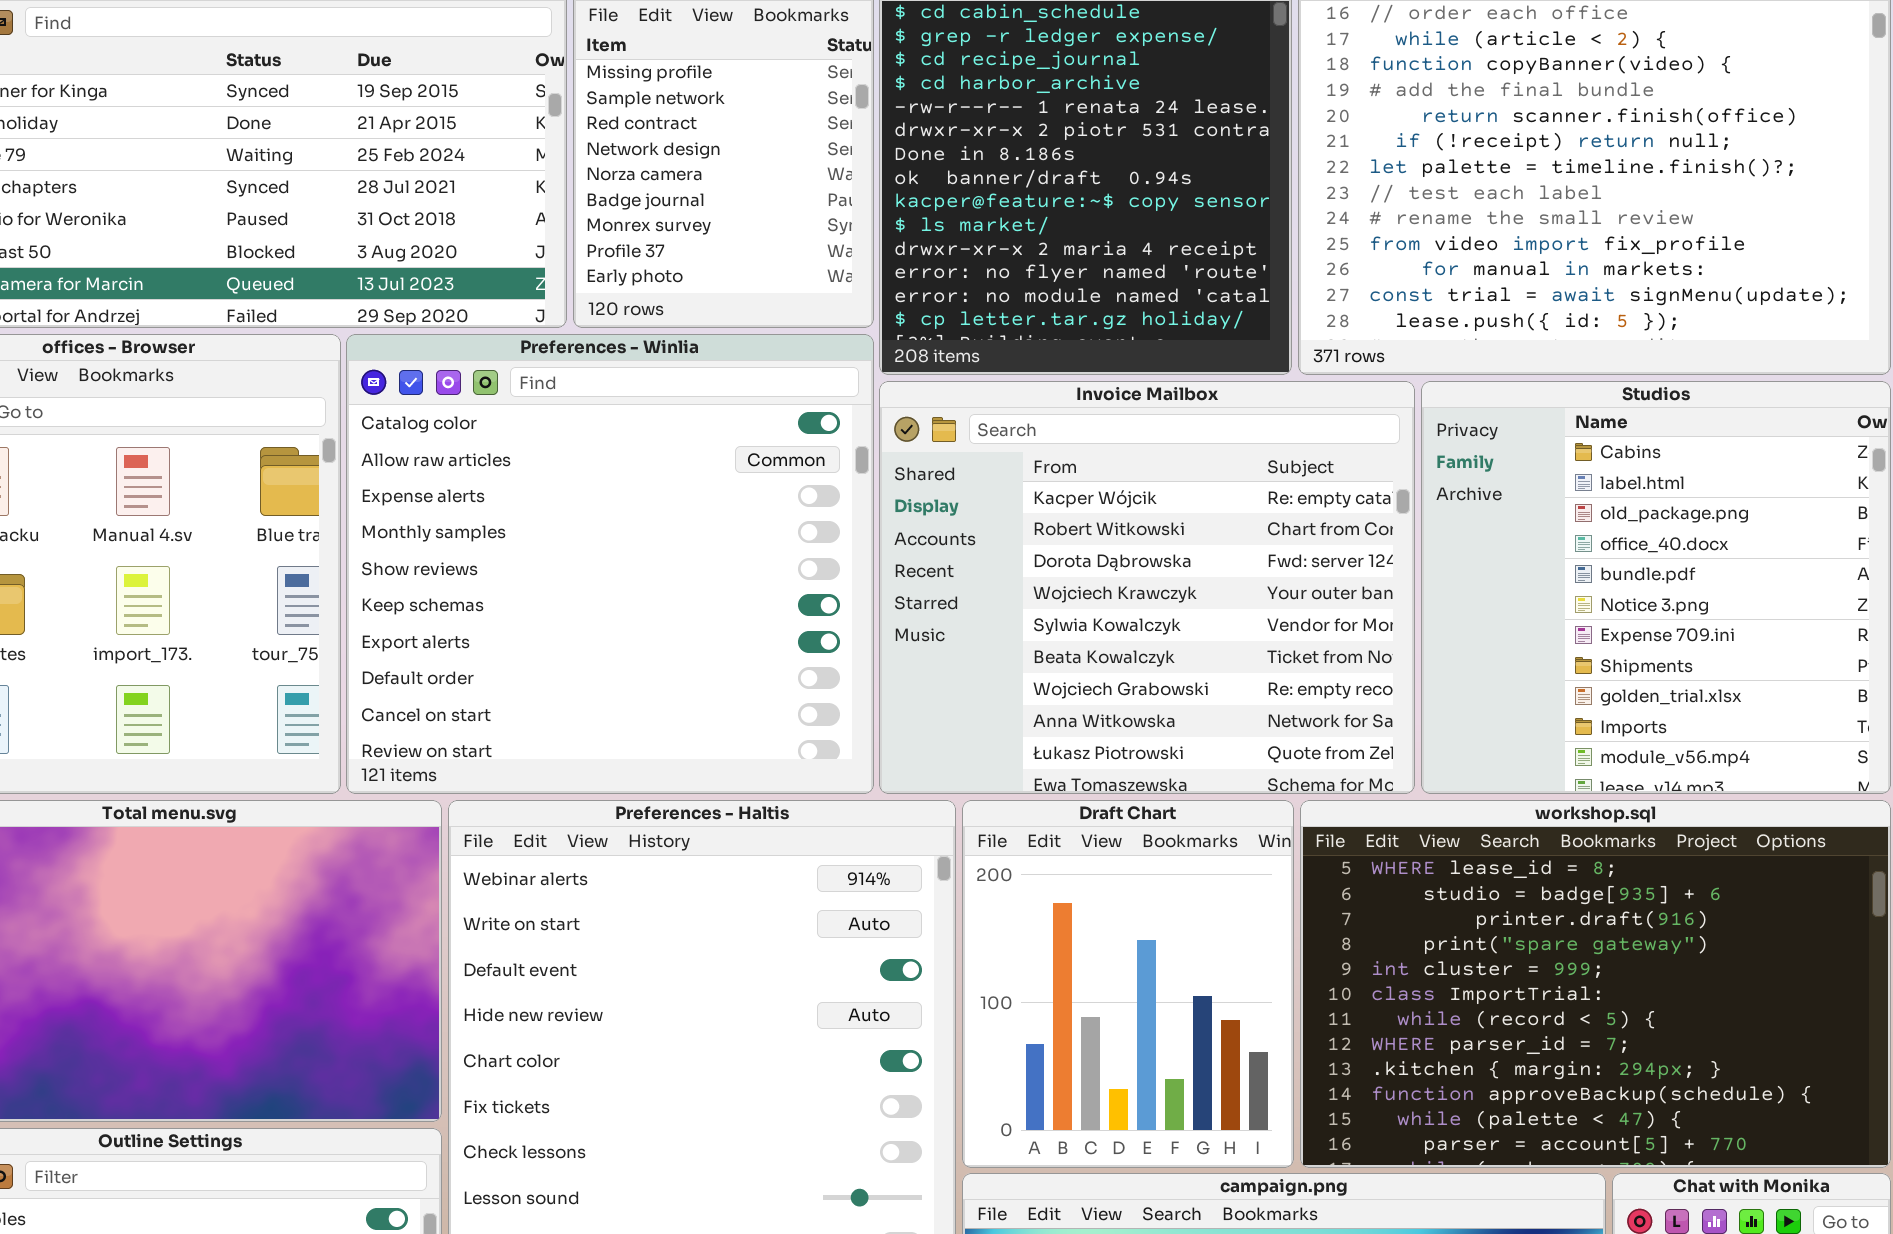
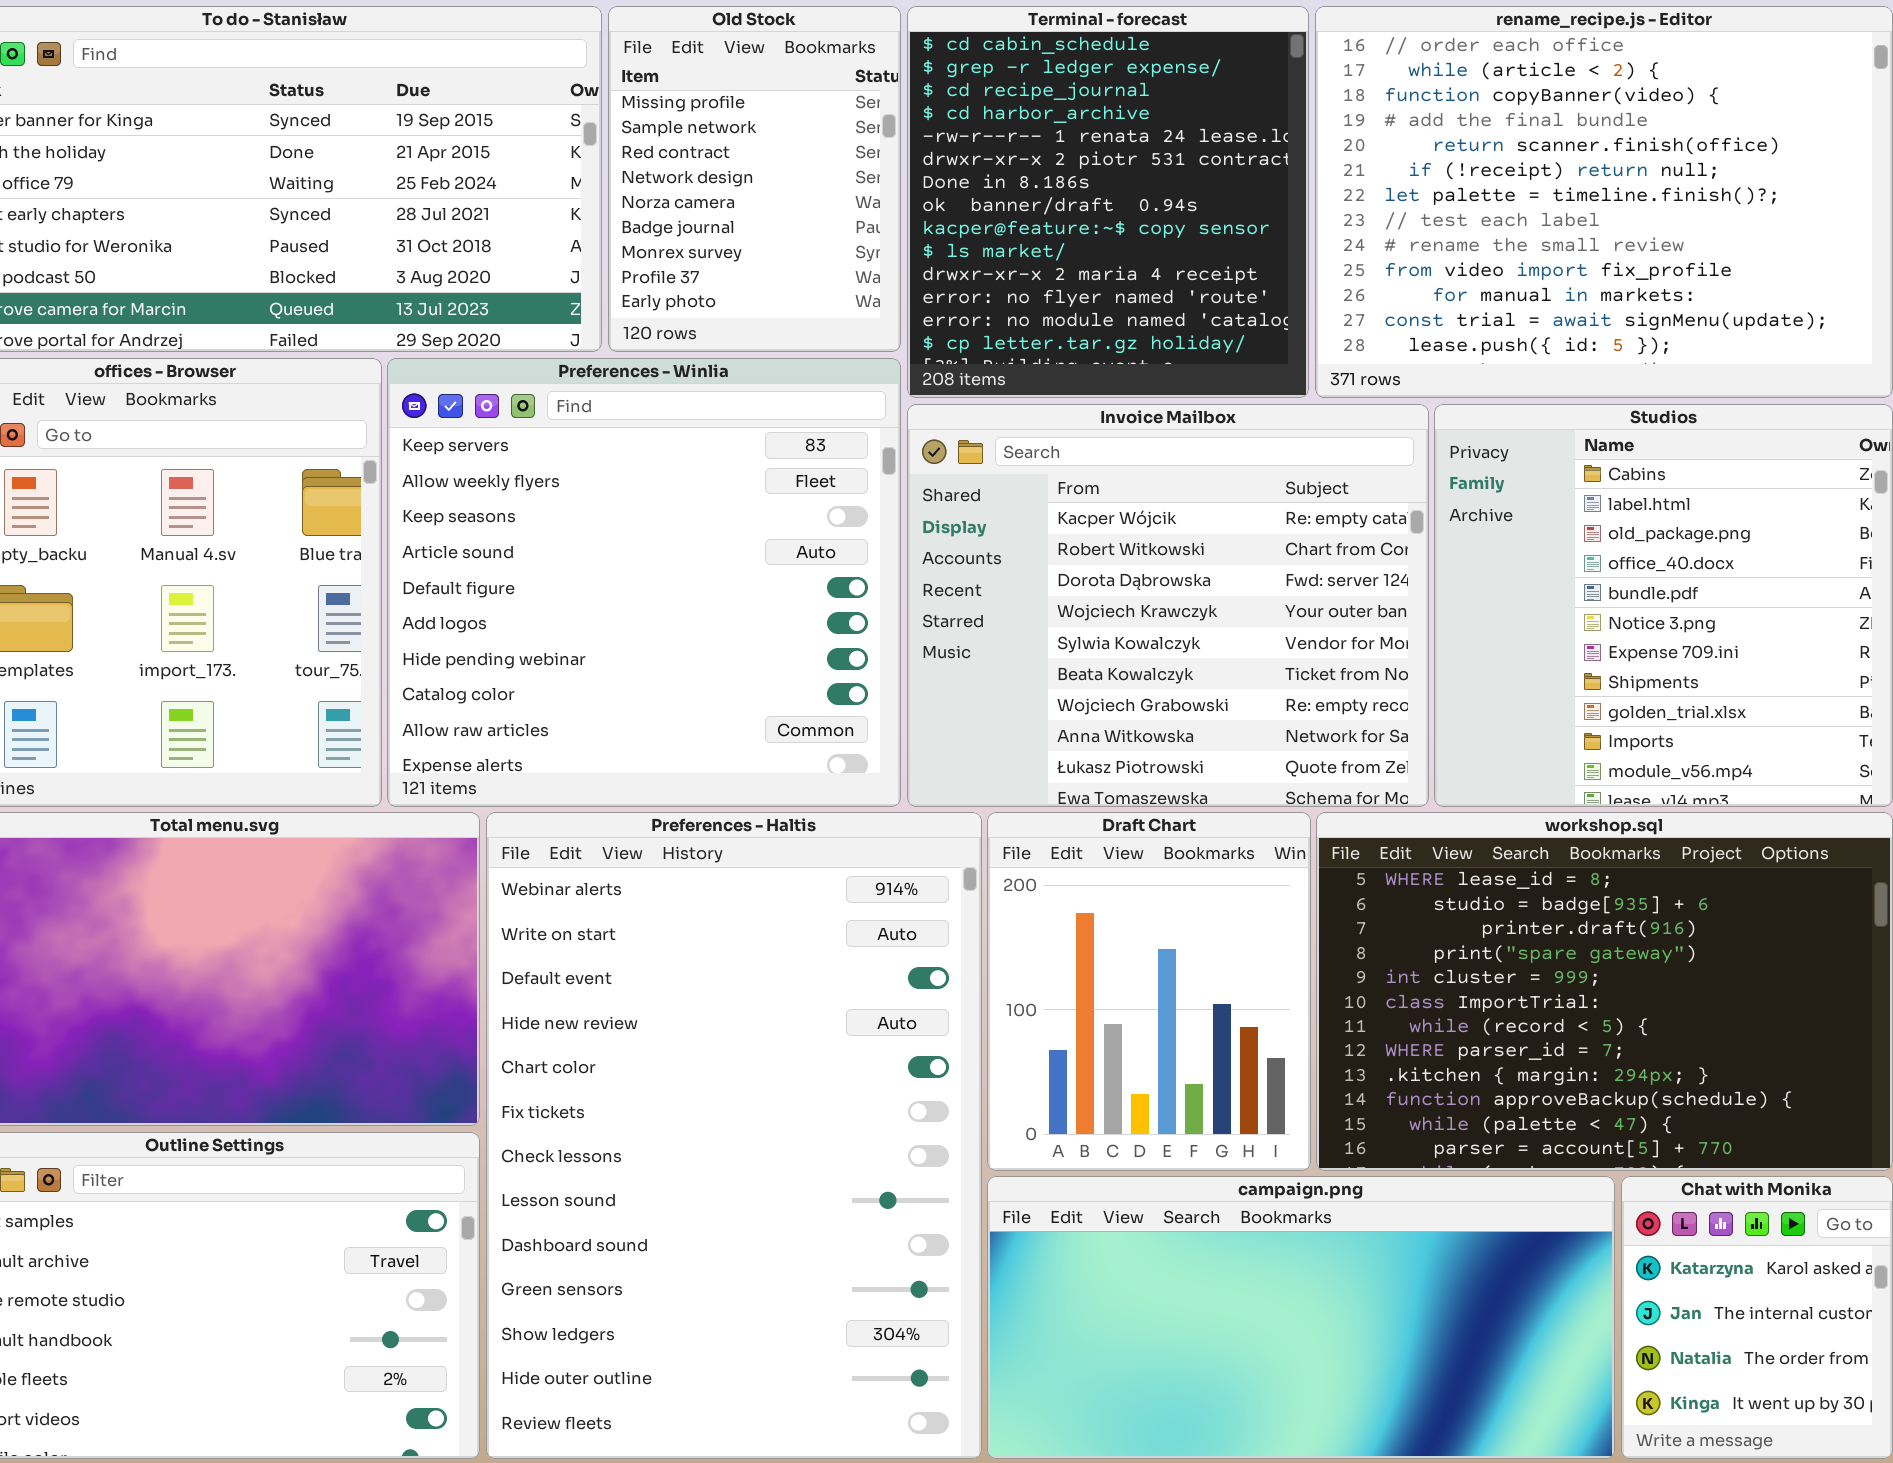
Preferences - Winlia: [346,334,874,794] -> [387,358,901,807], scrolled up 7 rows

